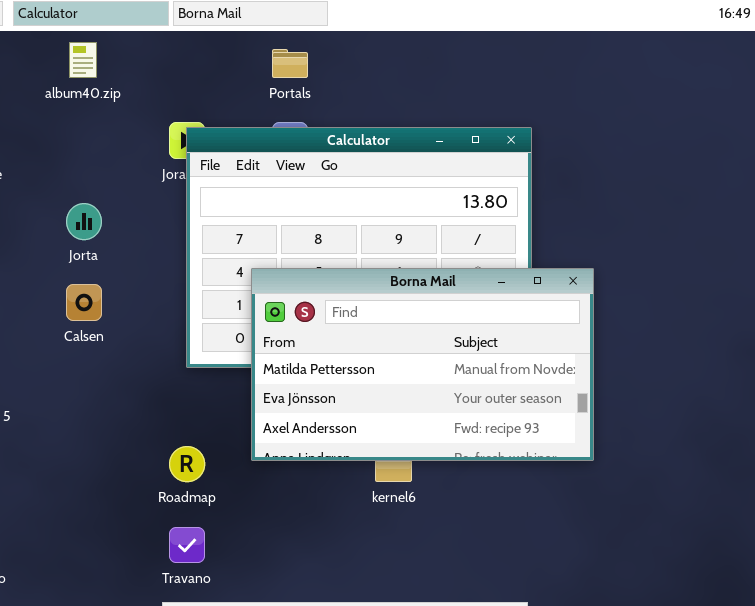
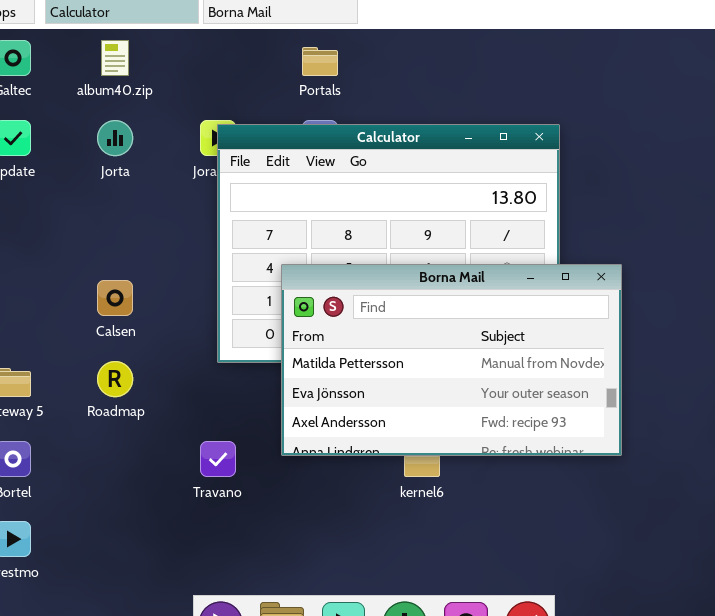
Jorta: [66,203,102,240] -> [97,120,133,156], moved
Roadmap: [169,446,205,482] -> [97,361,133,397], moved
Travano: [169,527,205,563] -> [200,441,236,477], moved

